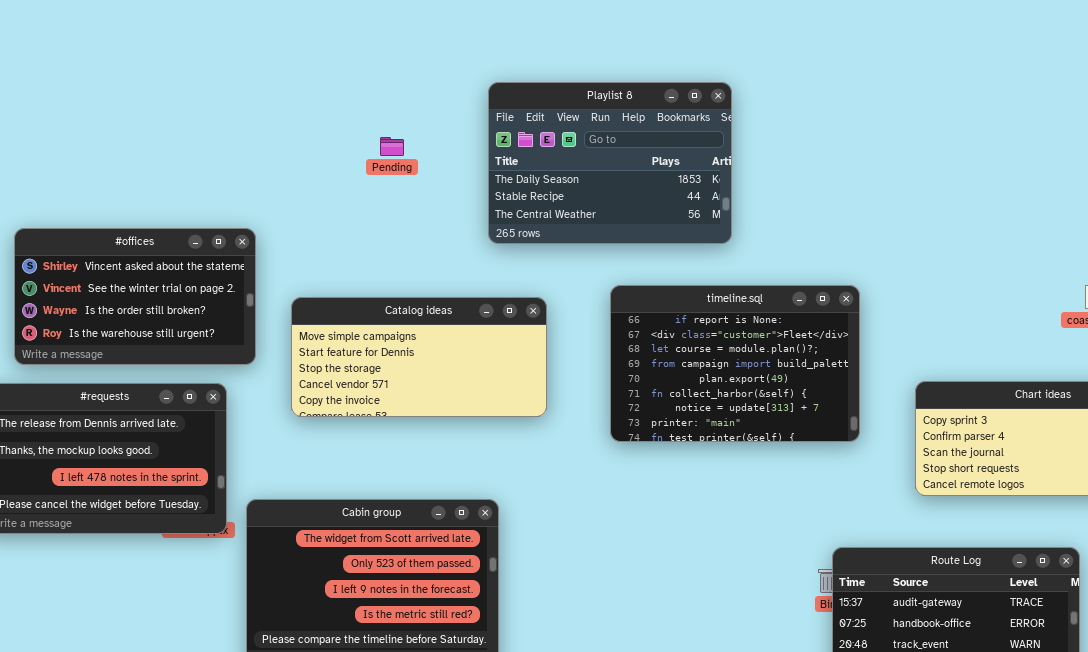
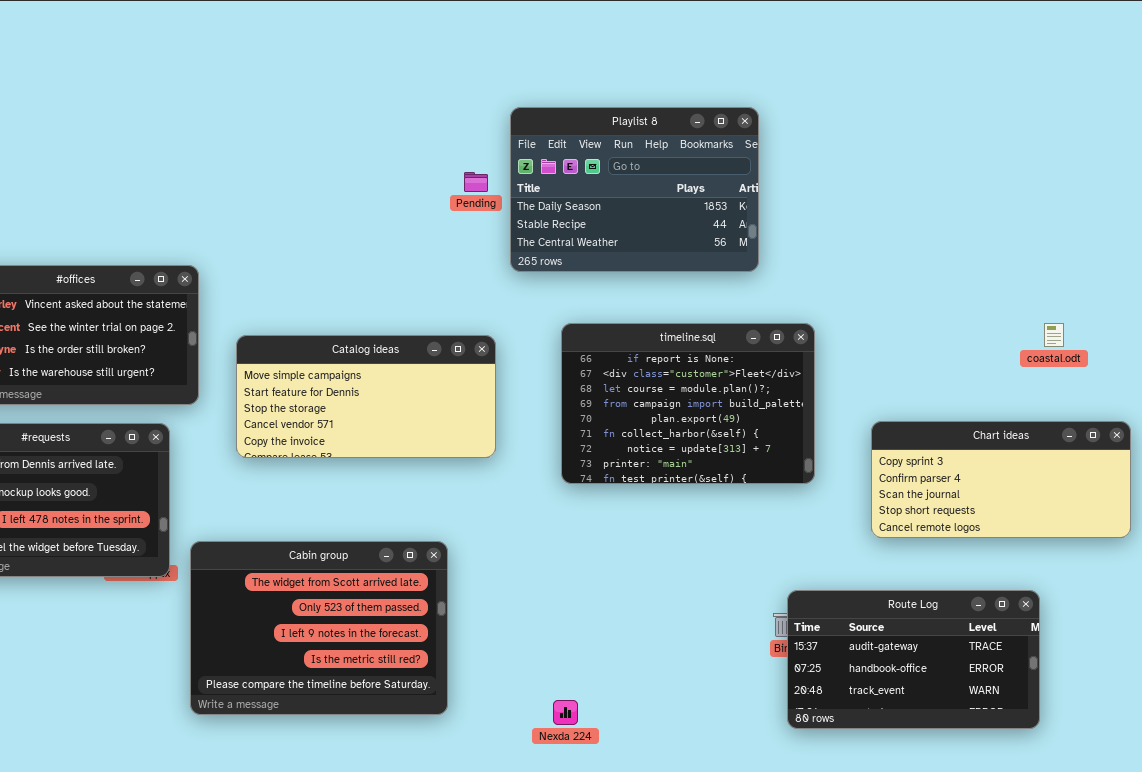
Playlist 8: [488,82,732,244] -> [510,107,759,272], moved
Pending: [380,137,404,156] -> [464,172,488,192], moved

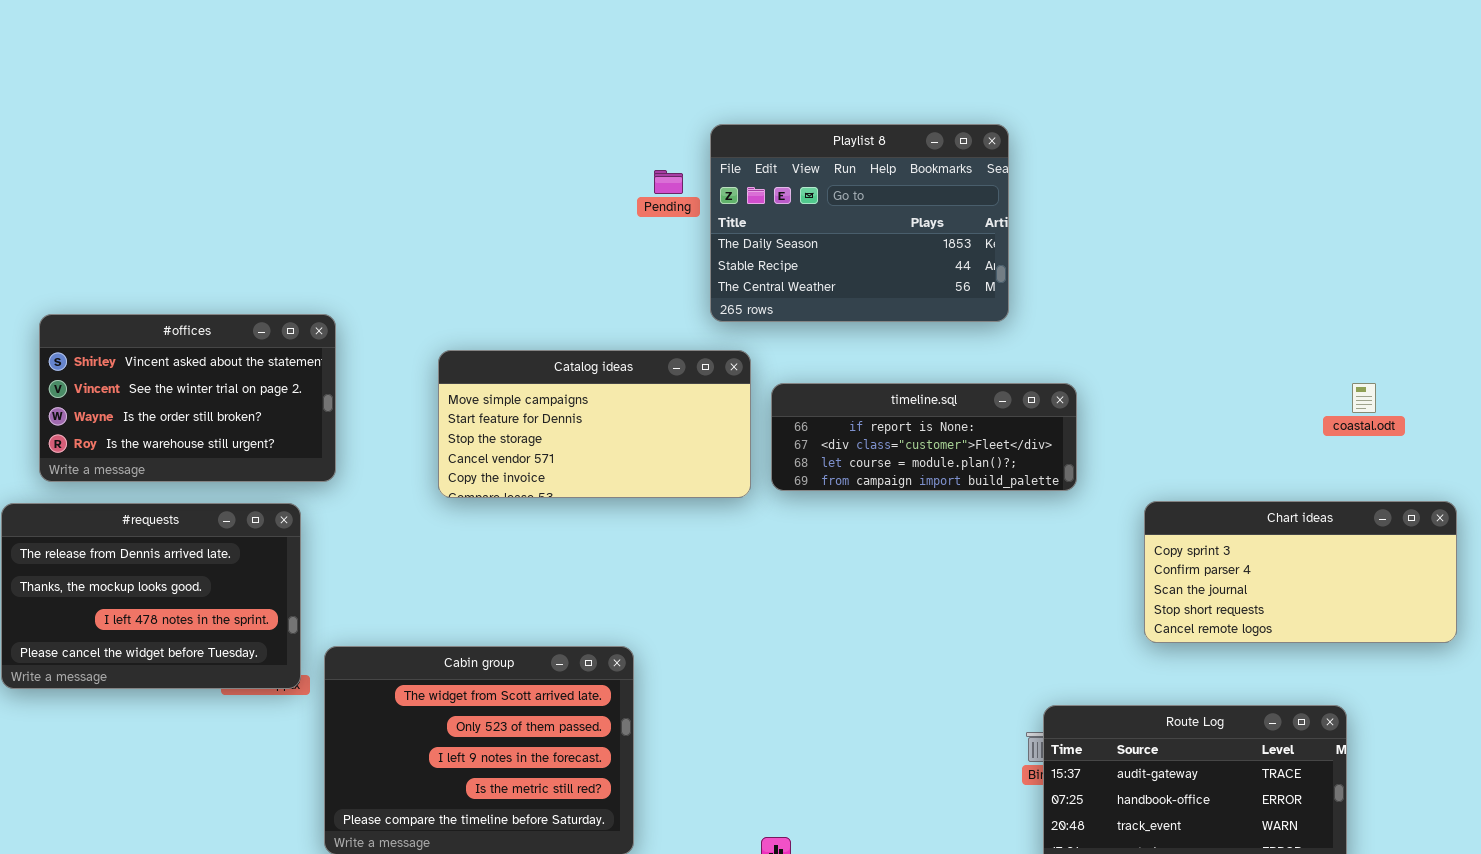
Pending: [464,172,488,192] -> [654,170,683,194], moved
timeline.sql: [561,323,815,484] -> [771,383,1077,491], resized
Catalog ideas: [236,335,496,458] -> [438,350,751,498], moved

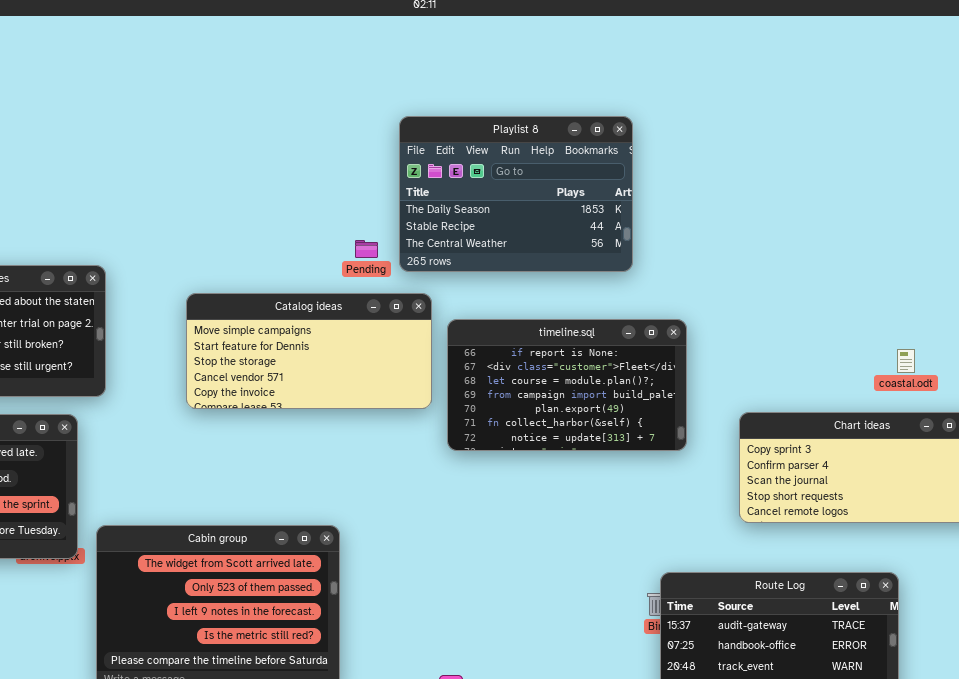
Pending: [654,170,683,194] -> [355,240,378,258], moved
timeline.sql: [771,383,1077,491] -> [447,319,687,451], resized
coastal.odt: [1352,383,1376,413] -> [897,349,915,373], moved

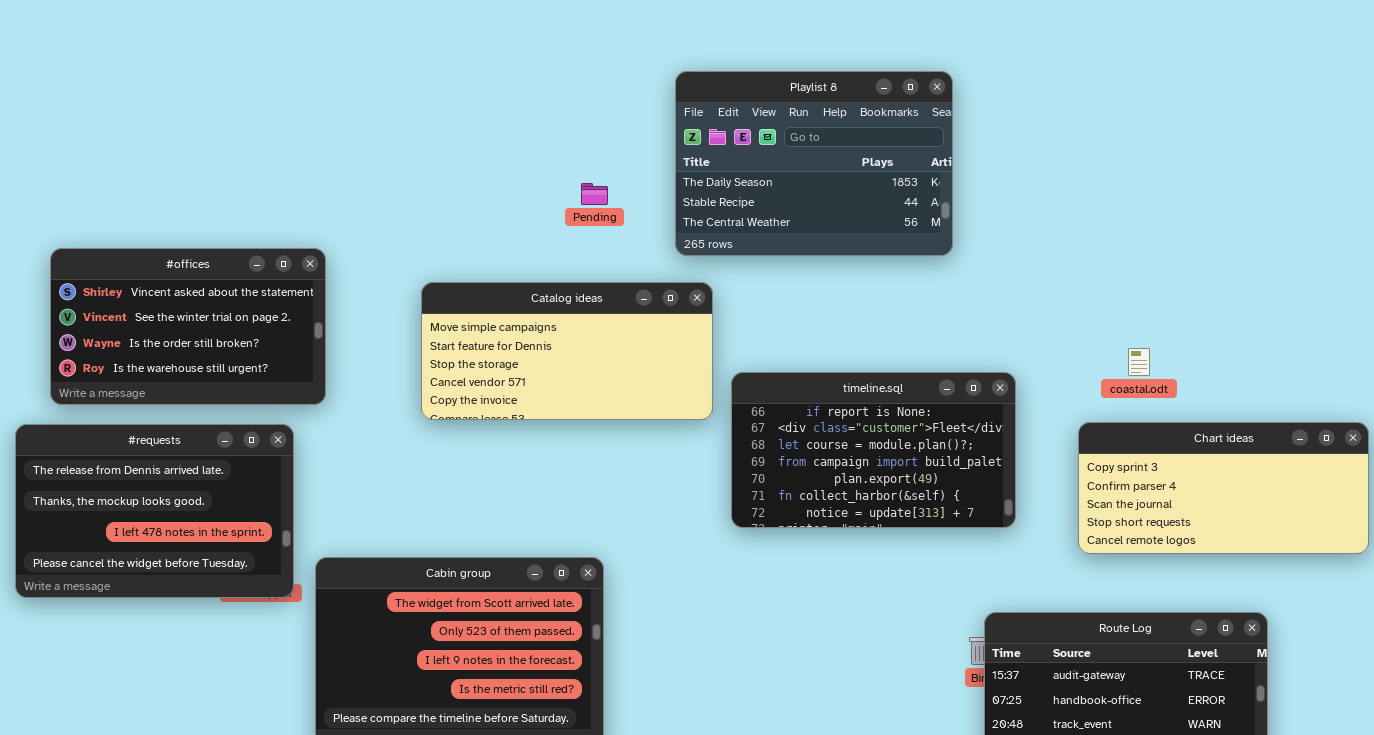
Pending: [355,240,378,258] -> [581,183,608,205], moved
timeline.sql: [447,319,687,451] -> [731,372,1016,528], moved
coastal.odt: [897,349,915,373] -> [1128,348,1150,376], moved

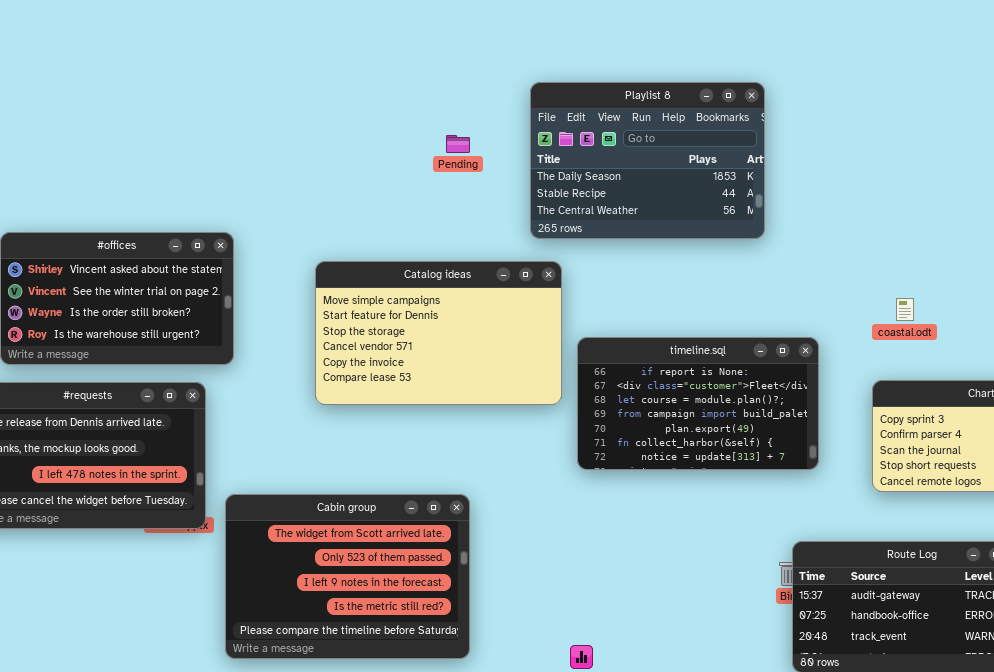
Pending: [581,183,608,205] -> [446,135,470,153], moved
Catalog ideas: [421,282,713,420] -> [315,261,562,405], resized
coastal.odt: [1128,348,1150,376] -> [896,298,914,321], moved

